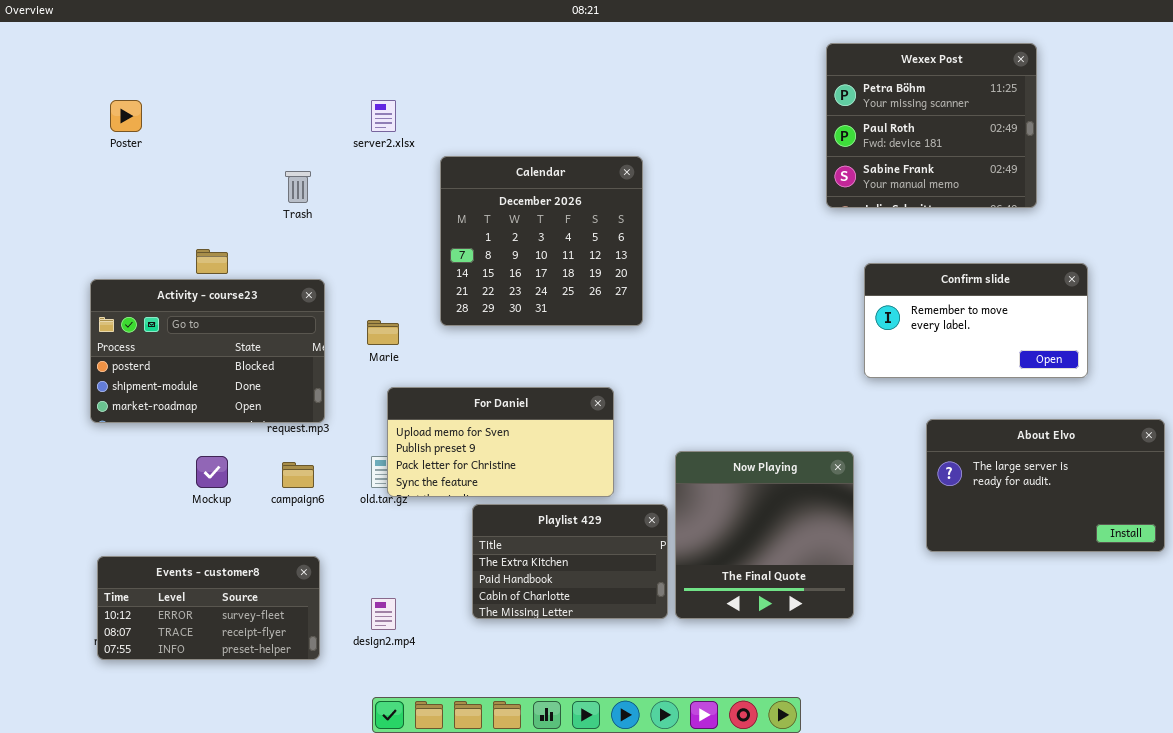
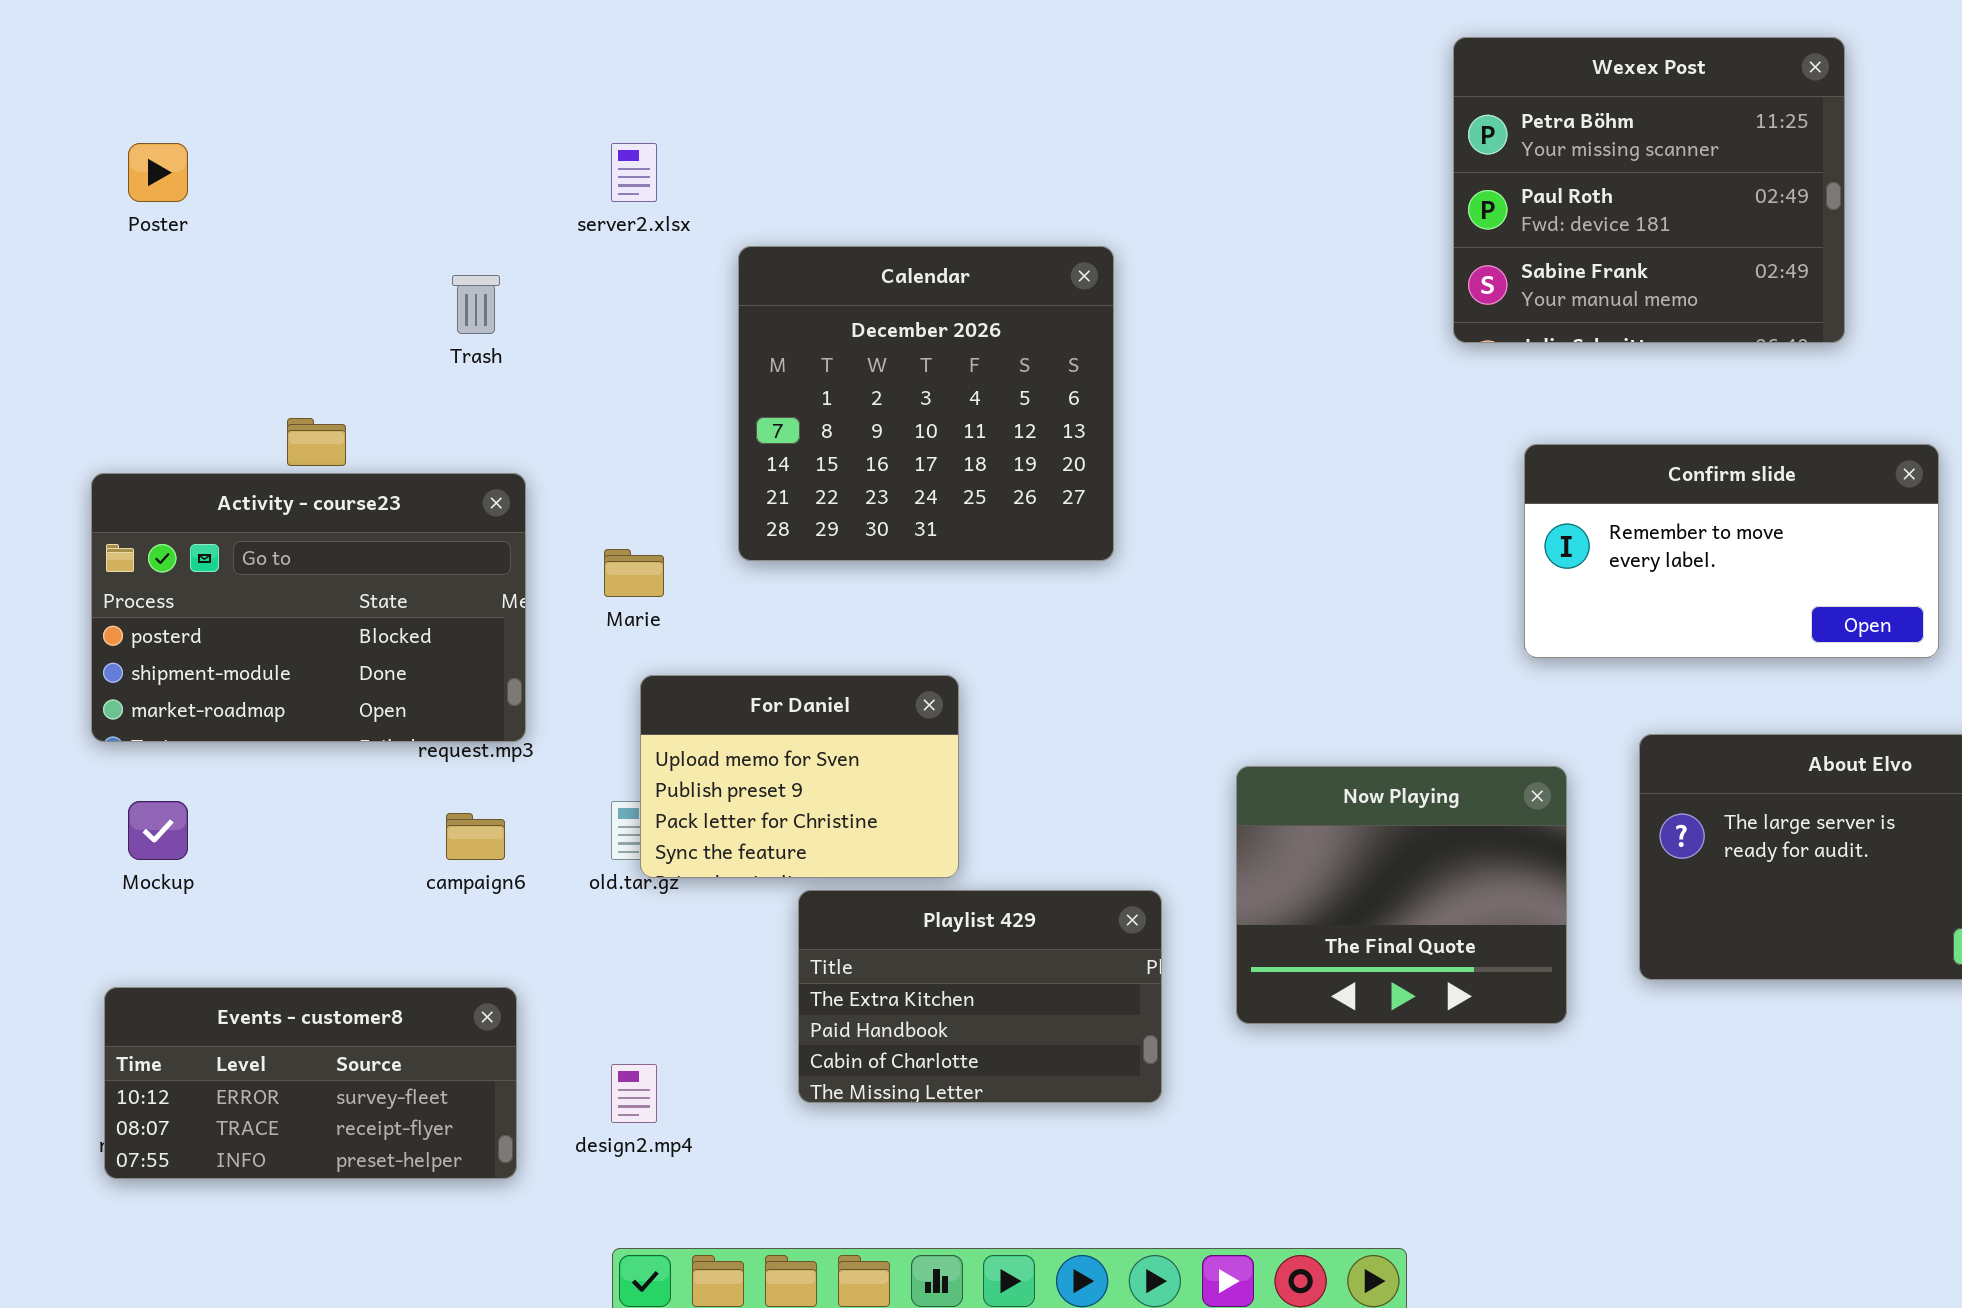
For Daniel: [387,387,614,497] -> [640,675,959,878], resized
Now Playing: [675,451,854,619] -> [1236,766,1567,1024], moved, resized
Mockup: [196,456,228,488] -> [128,801,188,860], moved

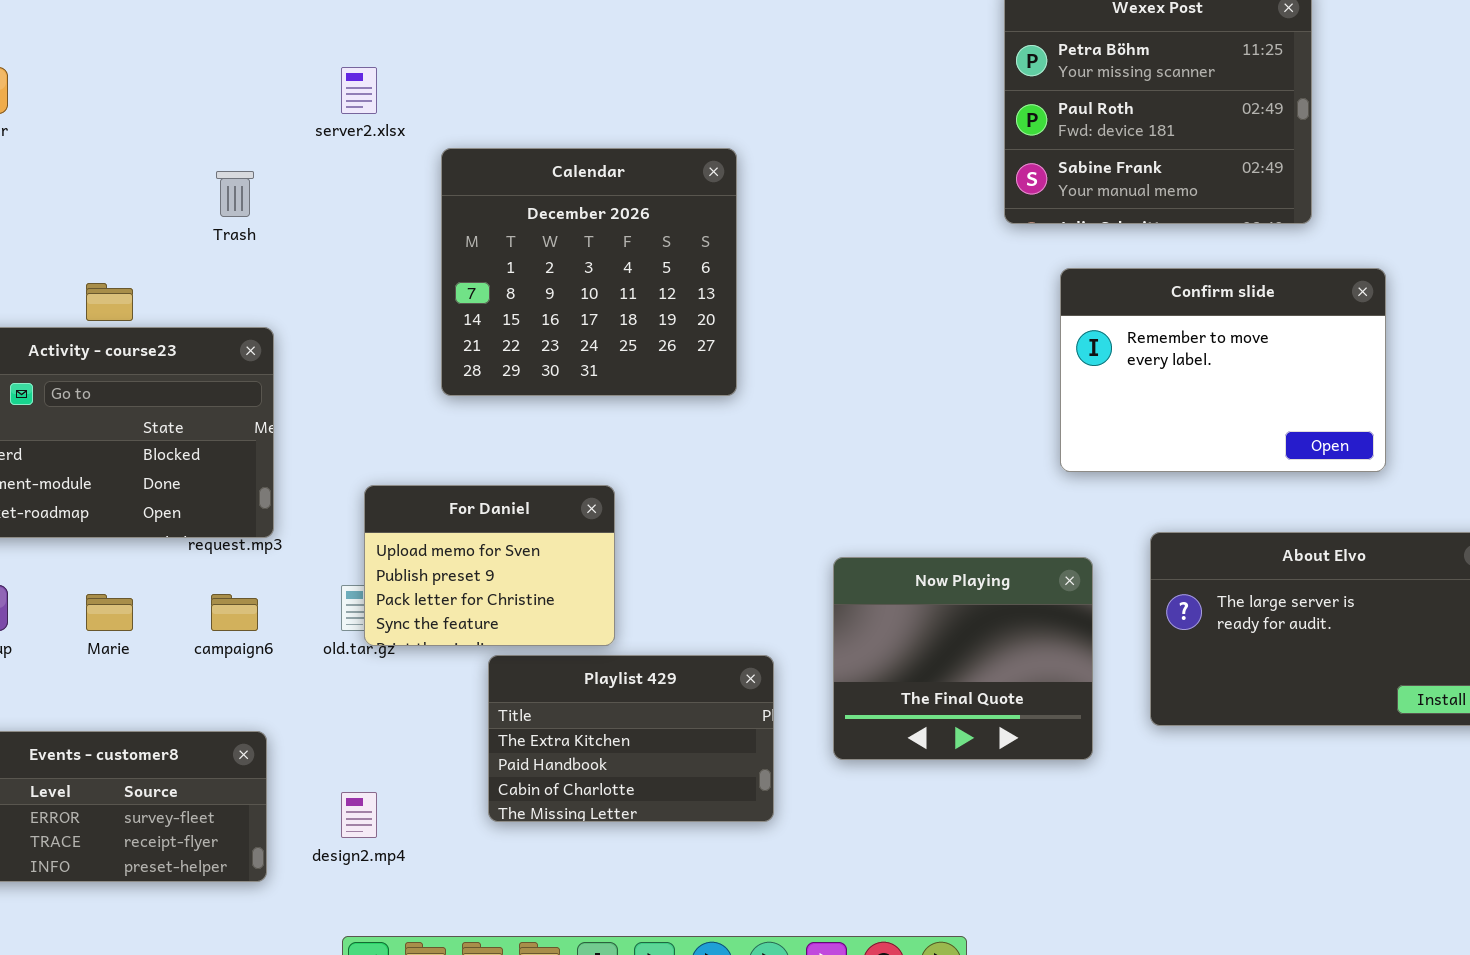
Confirm slide: [1524,444,1939,658] -> [1060,268,1386,472], resized
Marie: [604,549,664,597] -> [86,594,133,631], moved

